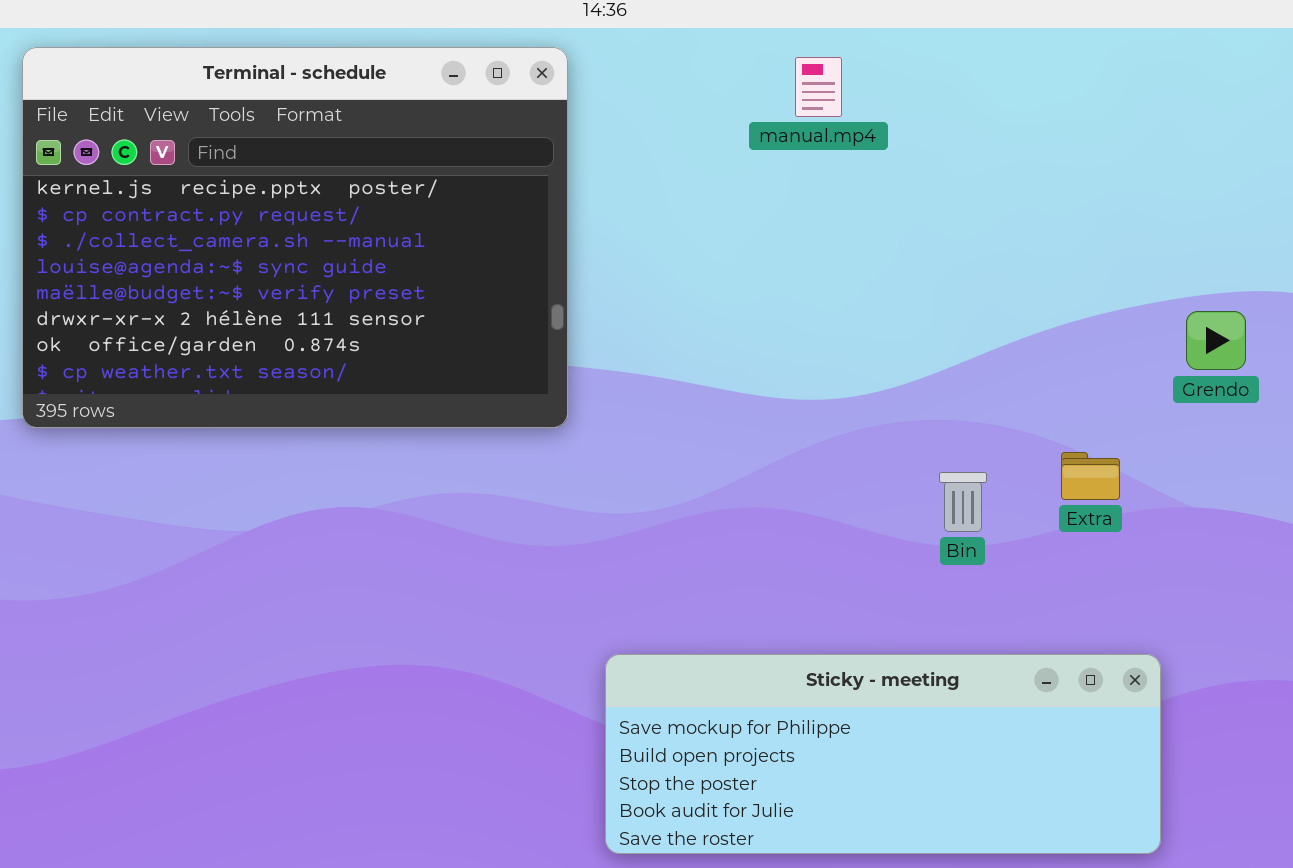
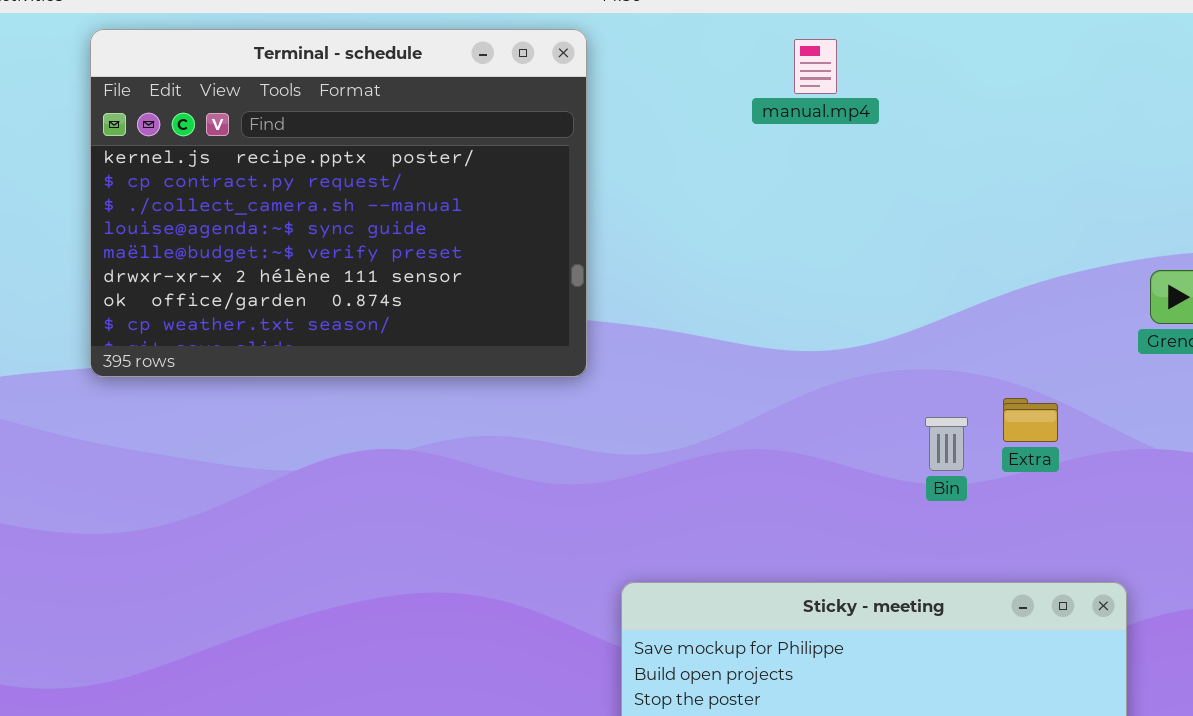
Extra: [1061,452,1120,500] -> [1003,398,1058,442], moved

